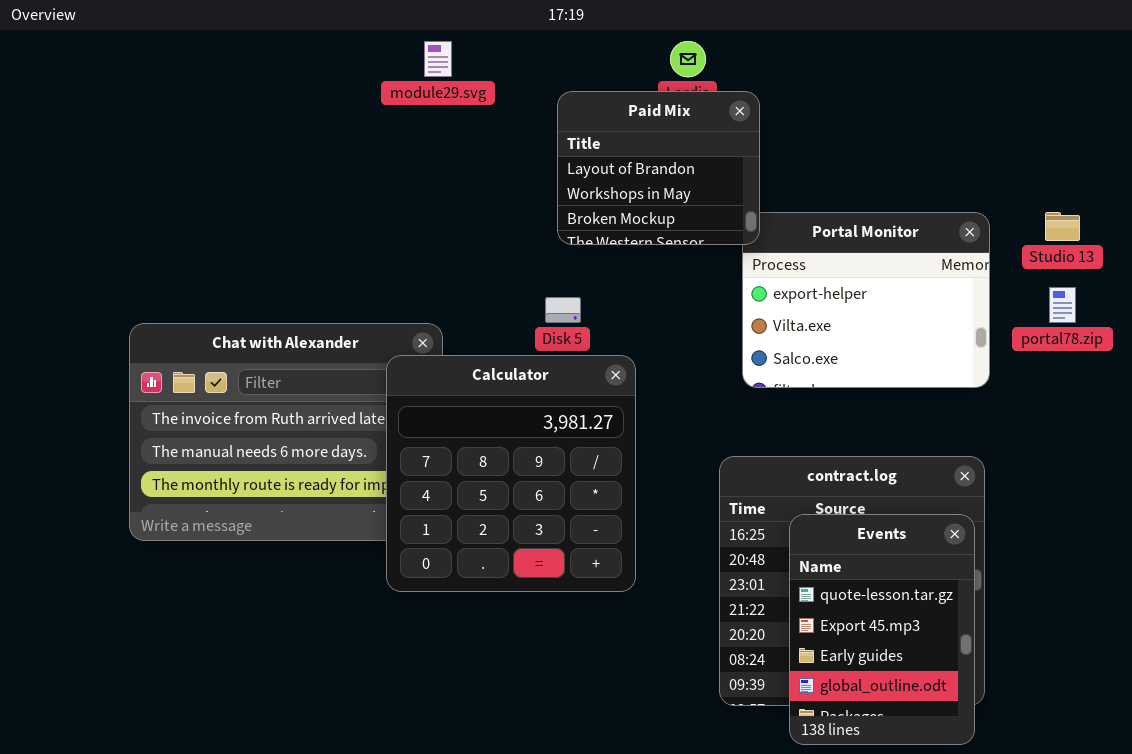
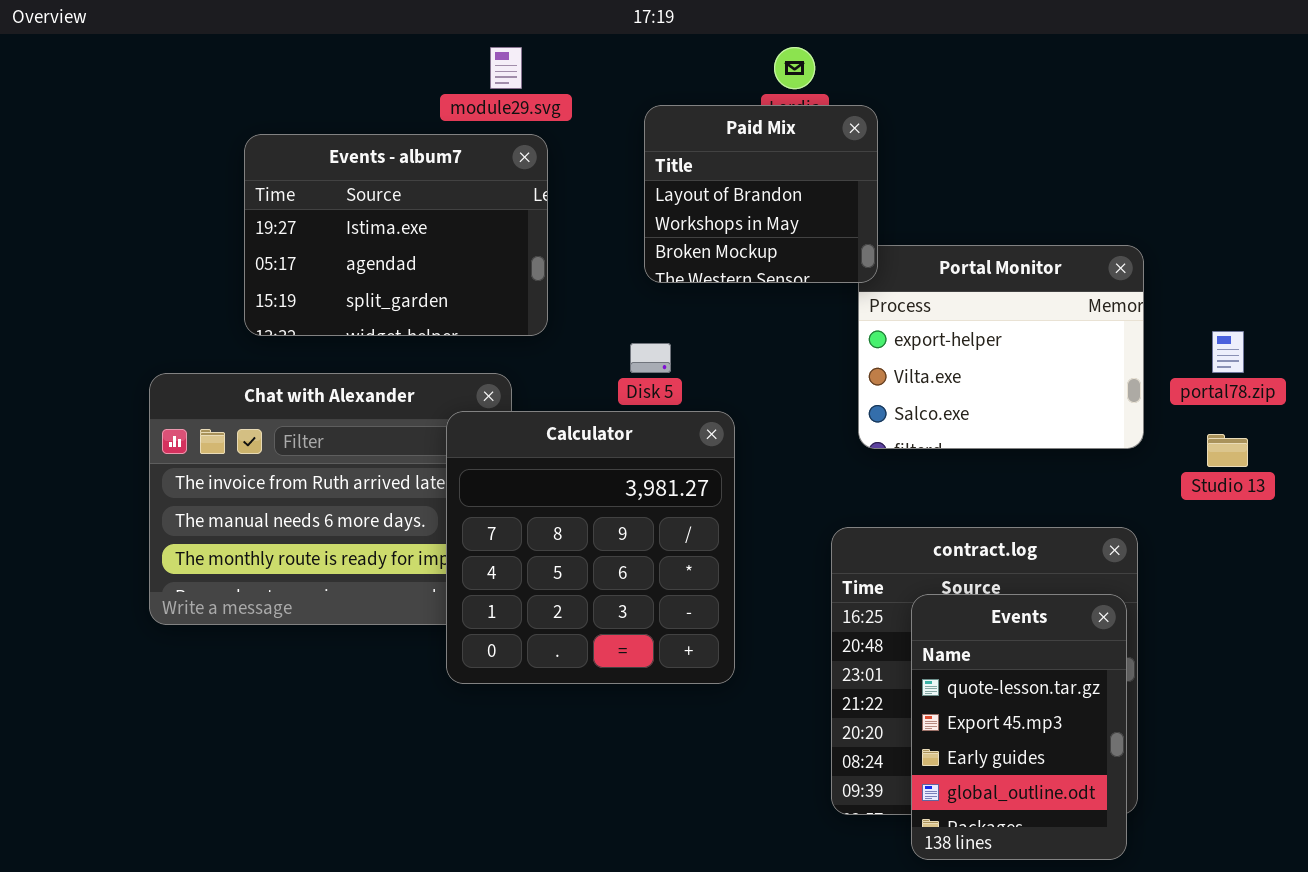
Events - album7: none -> [244,134,548,336], opened
Studio 13: [1045,212,1080,241] -> [1207,434,1248,467], moved

